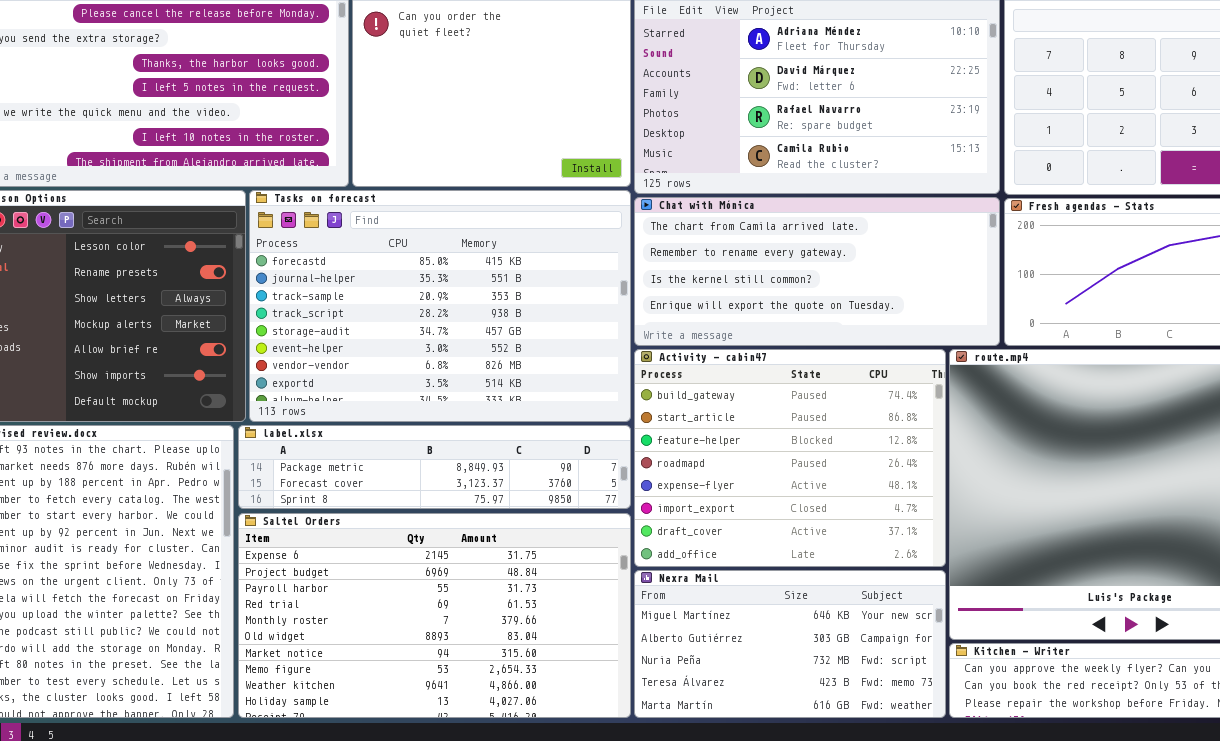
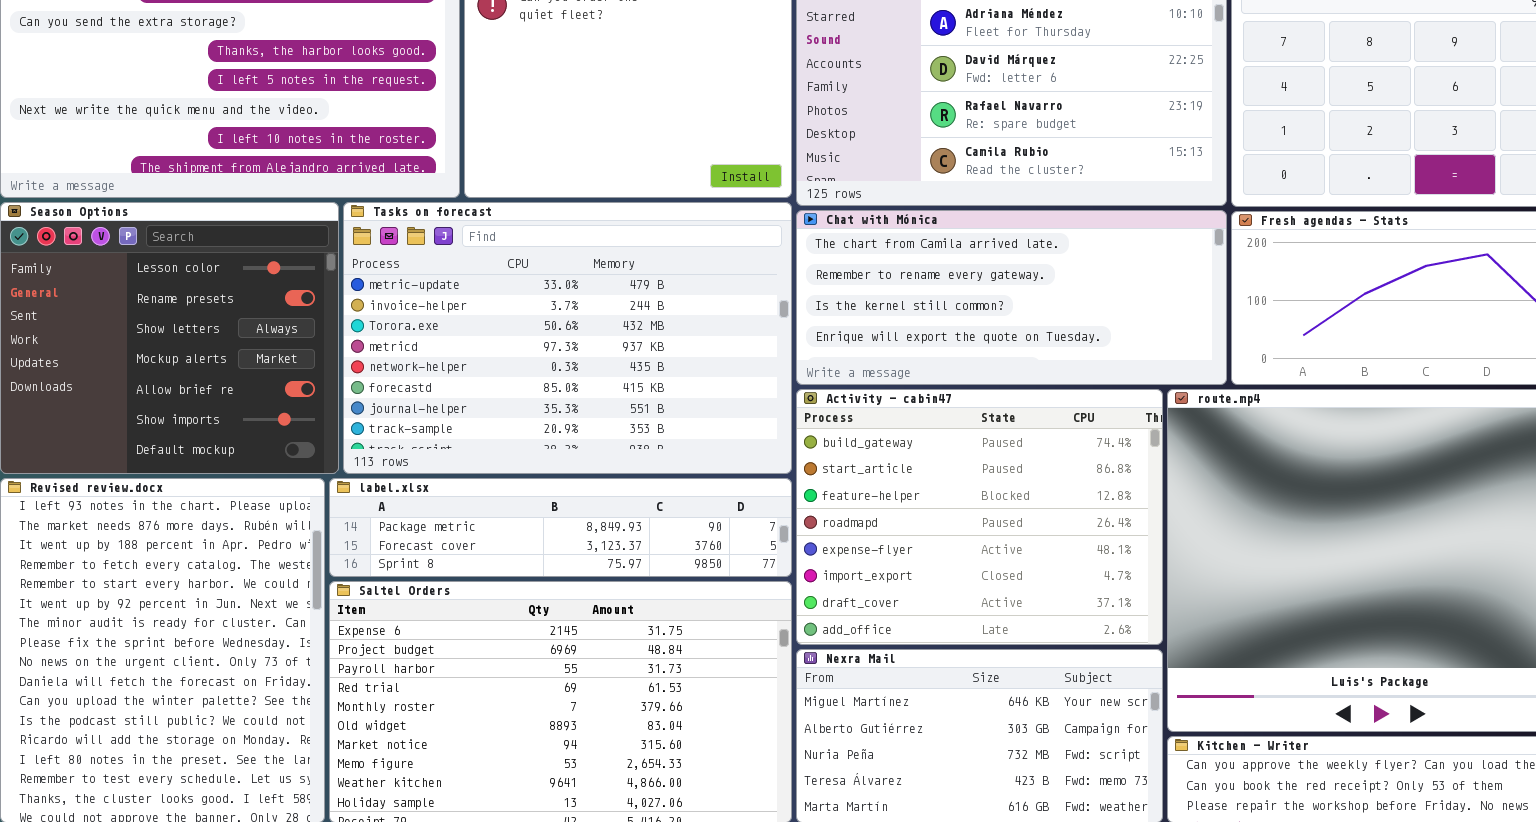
Tasks on forecast: [249,190,631,422] -> [343,202,792,474], scrolled up 5 rows

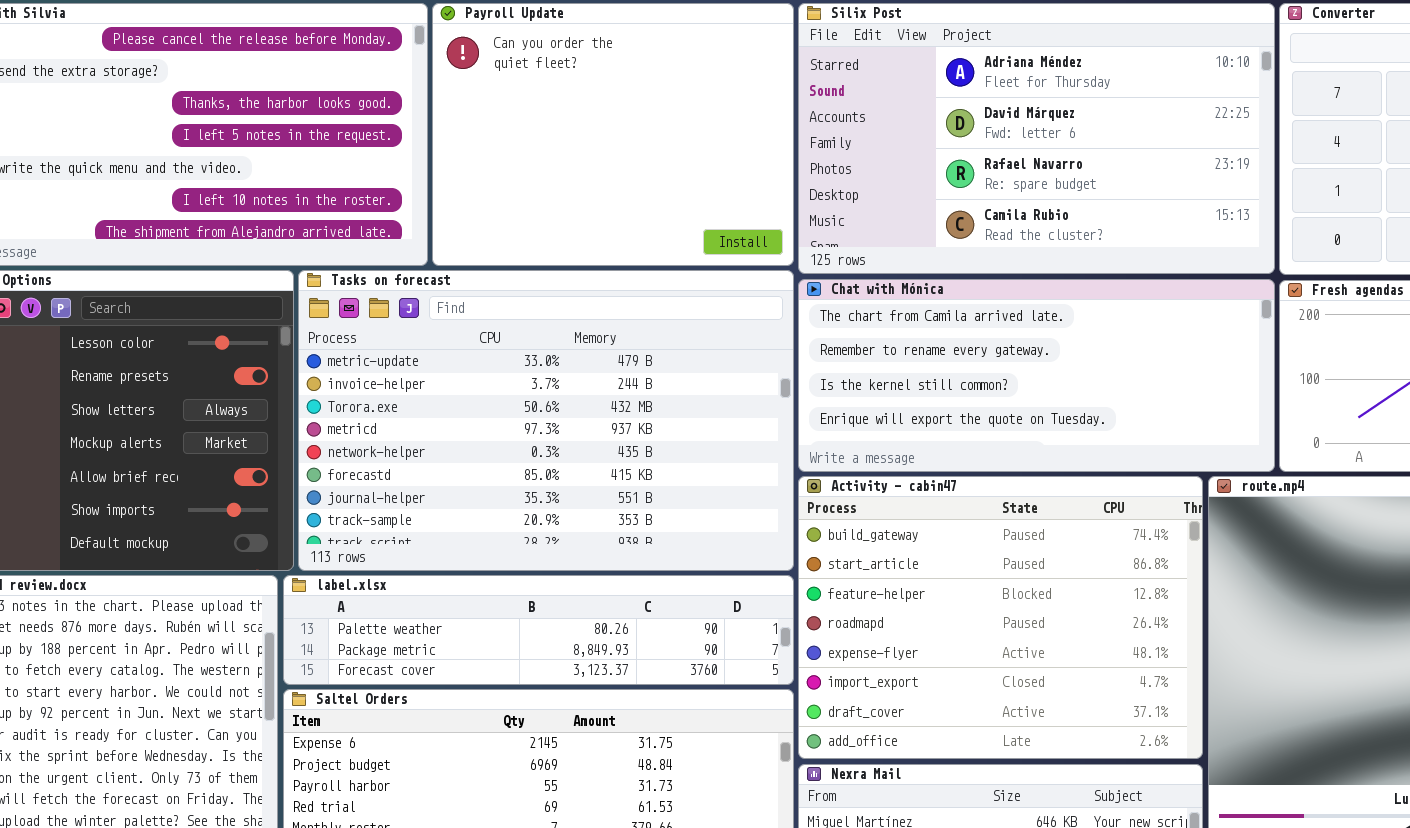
label.xlsx: [329,478,792,577] -> [283,575,794,685], scrolled up 1 row

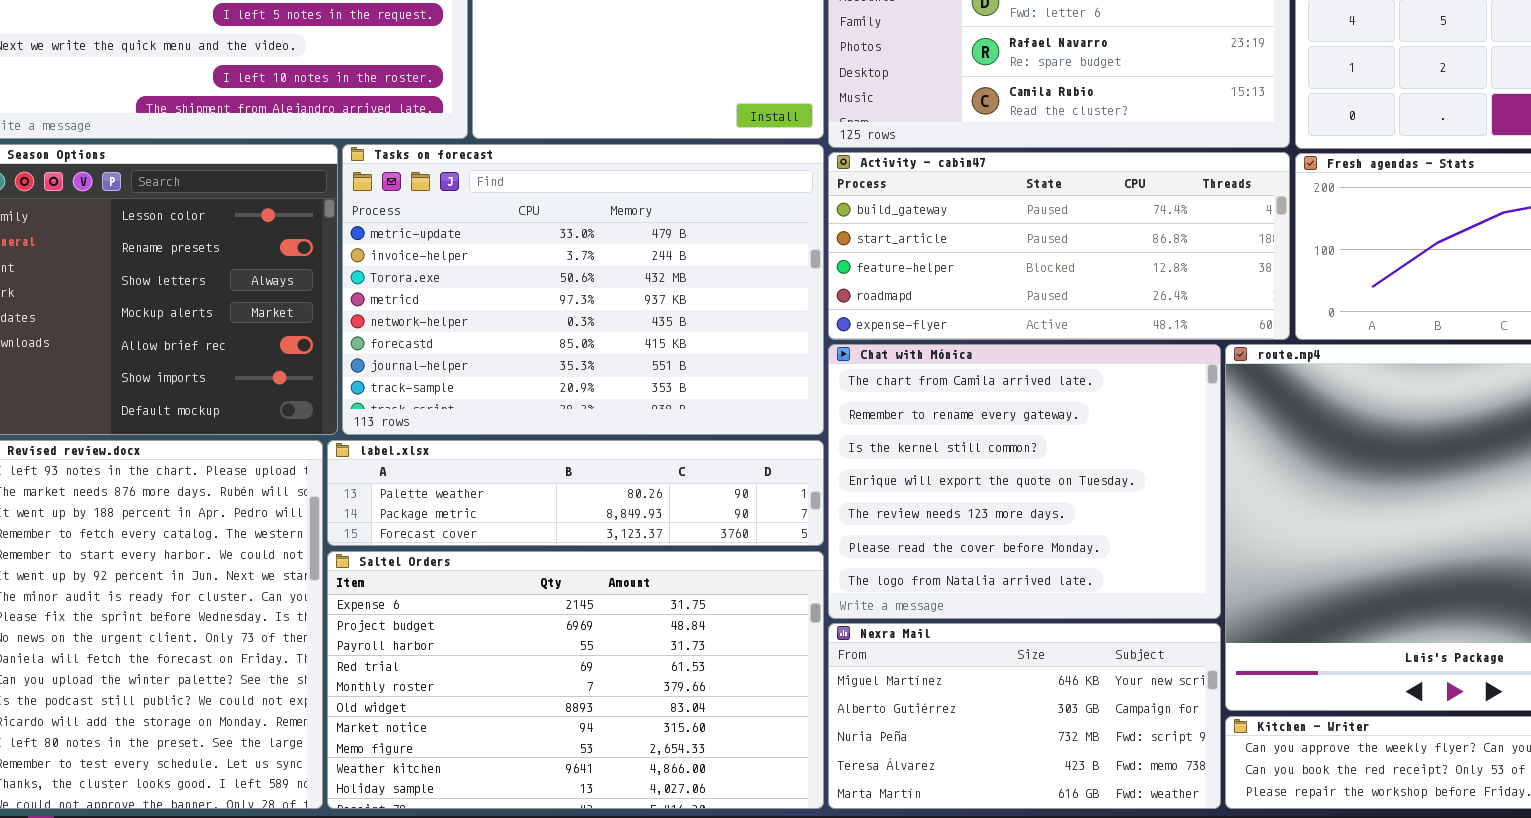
Chat with Mónica: [798,279,1275,472] -> [828,344,1221,619], moved, resized
Activity - cabin47: [798,476,1203,759] -> [828,152,1290,340], moved, resized

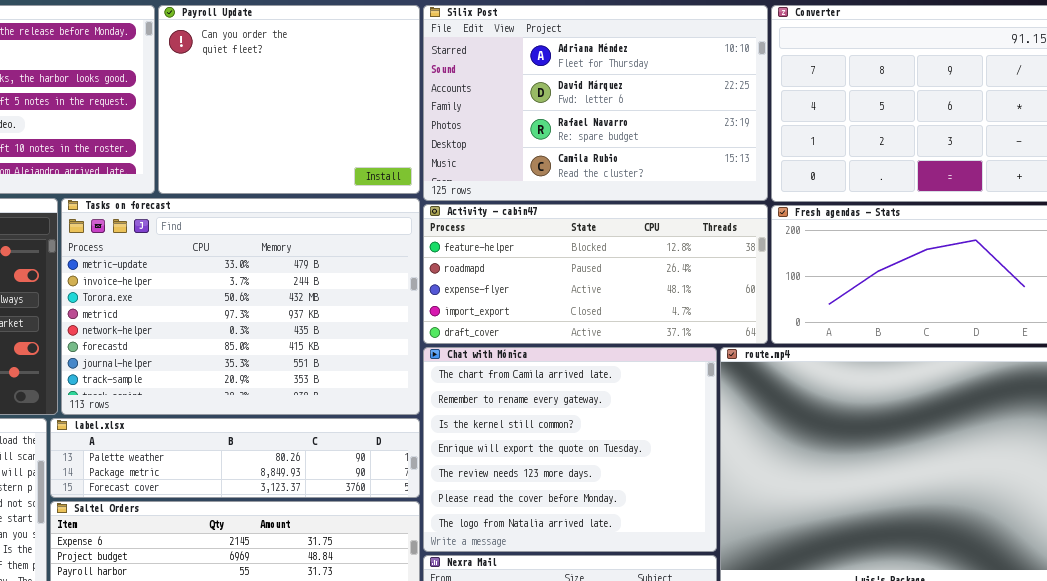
Activity - cabin47: [828,152,1290,340] -> [423,204,768,344], scrolled down 2 rows

